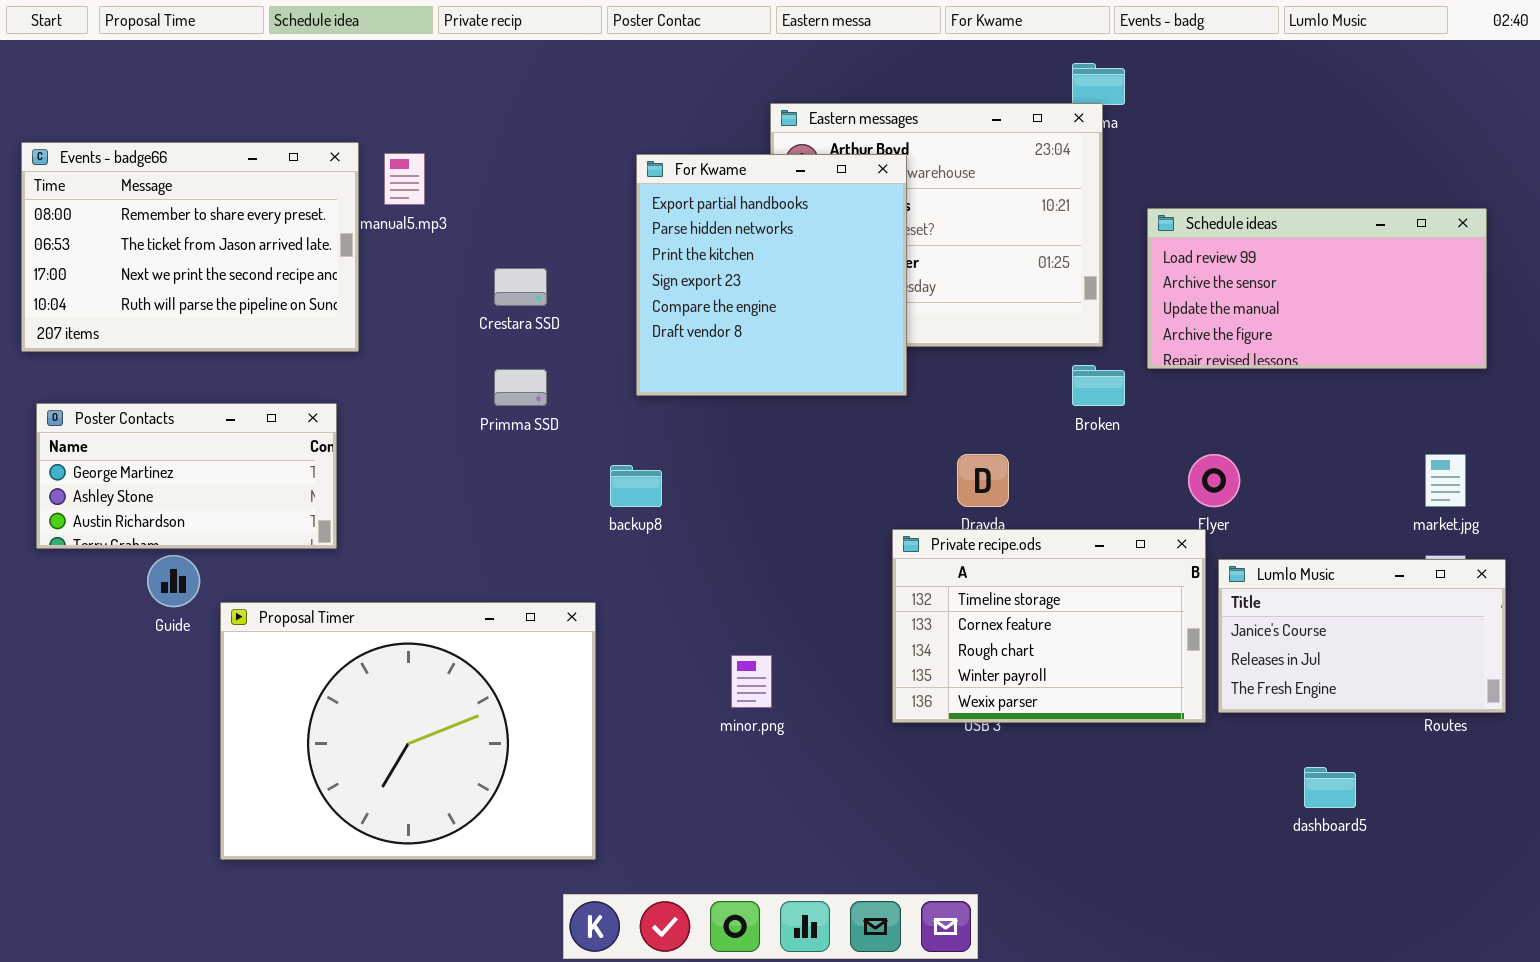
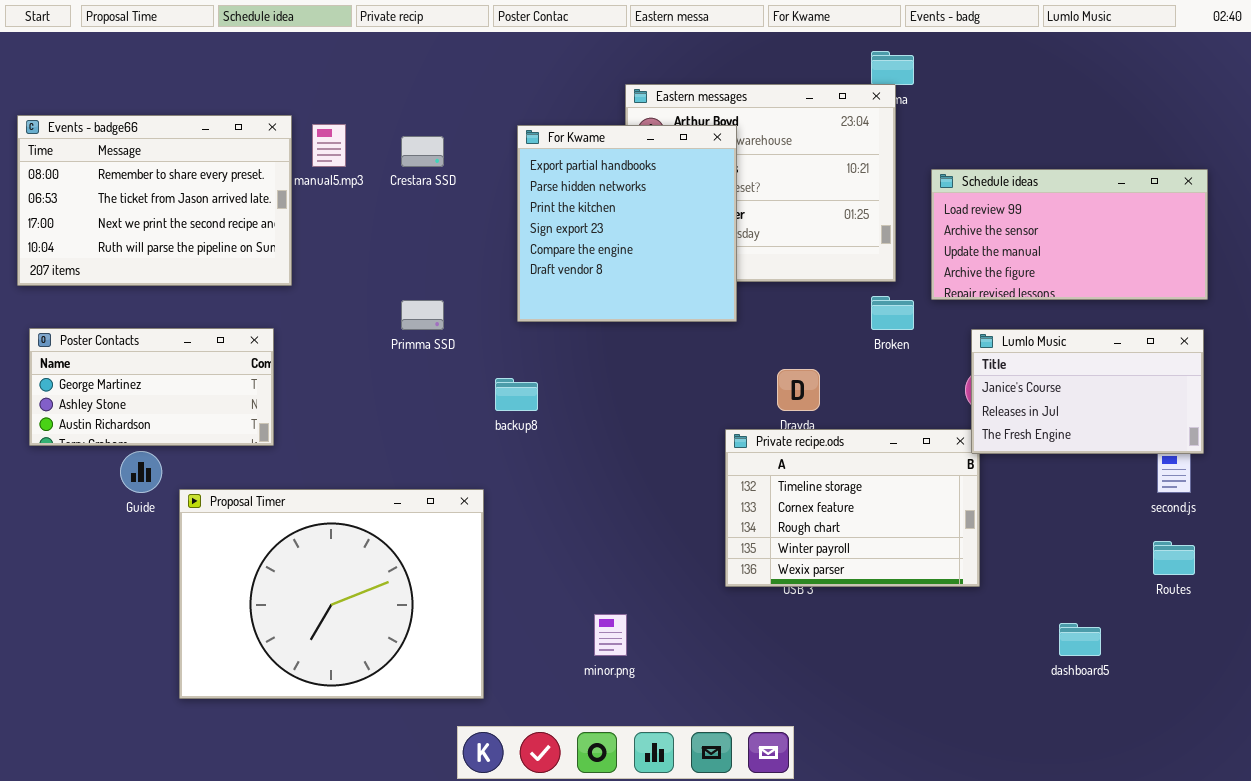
Crestara SSD: [494,268,547,306] -> [401,136,444,167], moved
Lumlo Music: [1218,559,1506,713] -> [971,329,1204,454], moved
minor.png: [731,655,772,708] -> [594,614,627,656], moved

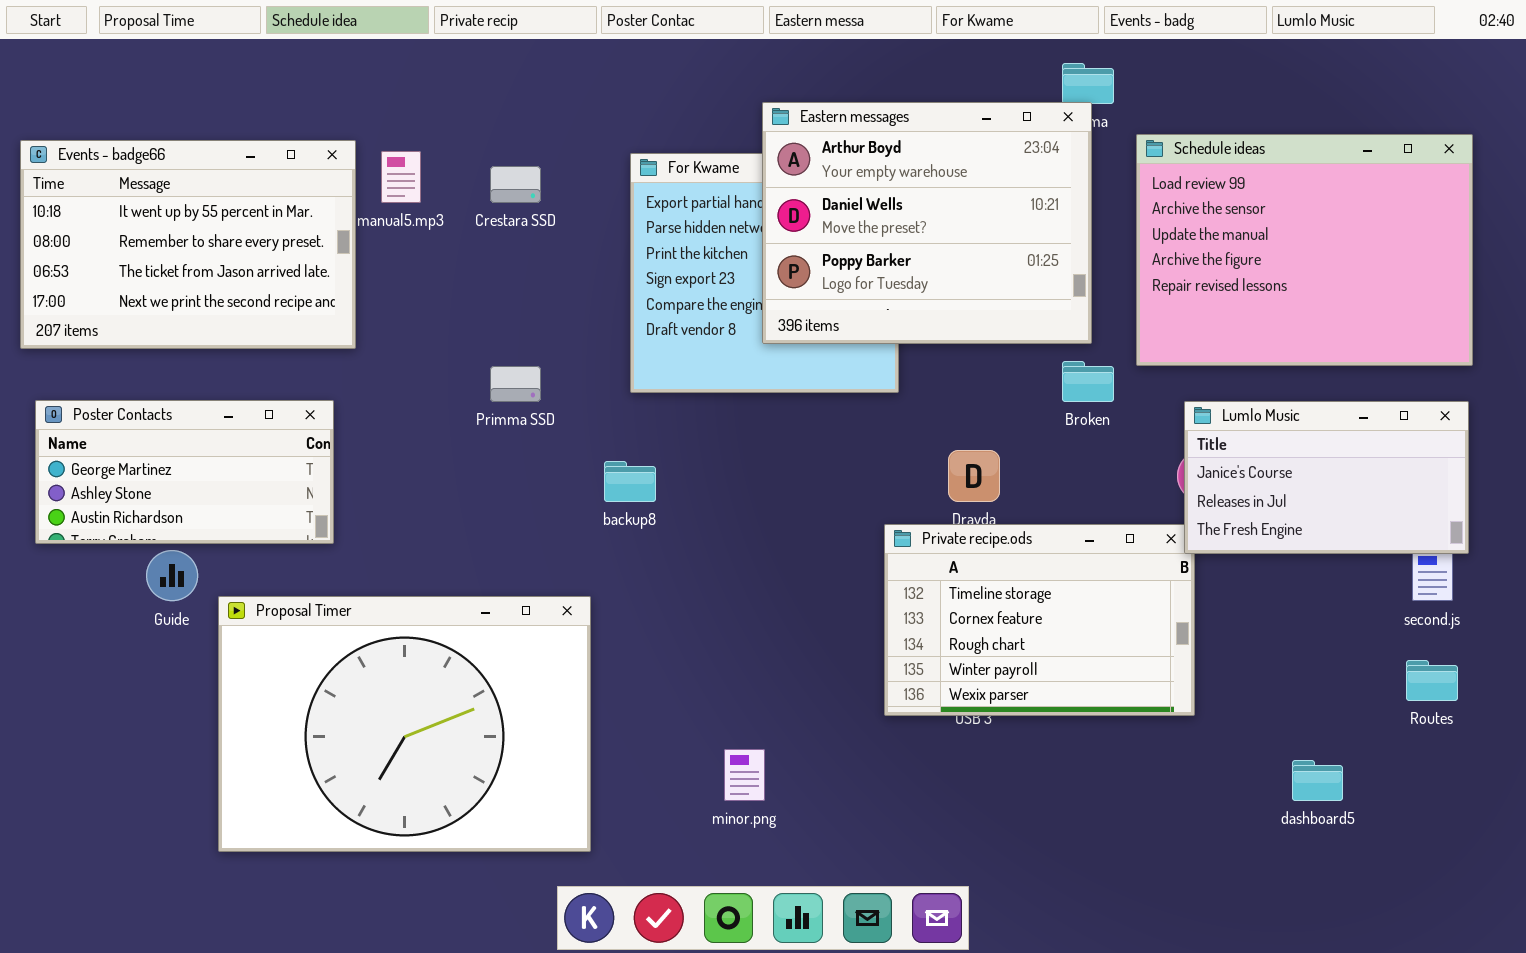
Eastern messages: [625,84,896,282] -> [762,102,1092,344], raised
Events - badge66: [17,115,292,286] -> [20,140,356,349], scrolled up 1 row
Schedule ideas: [931,169,1208,300] -> [1136,134,1473,366], resized

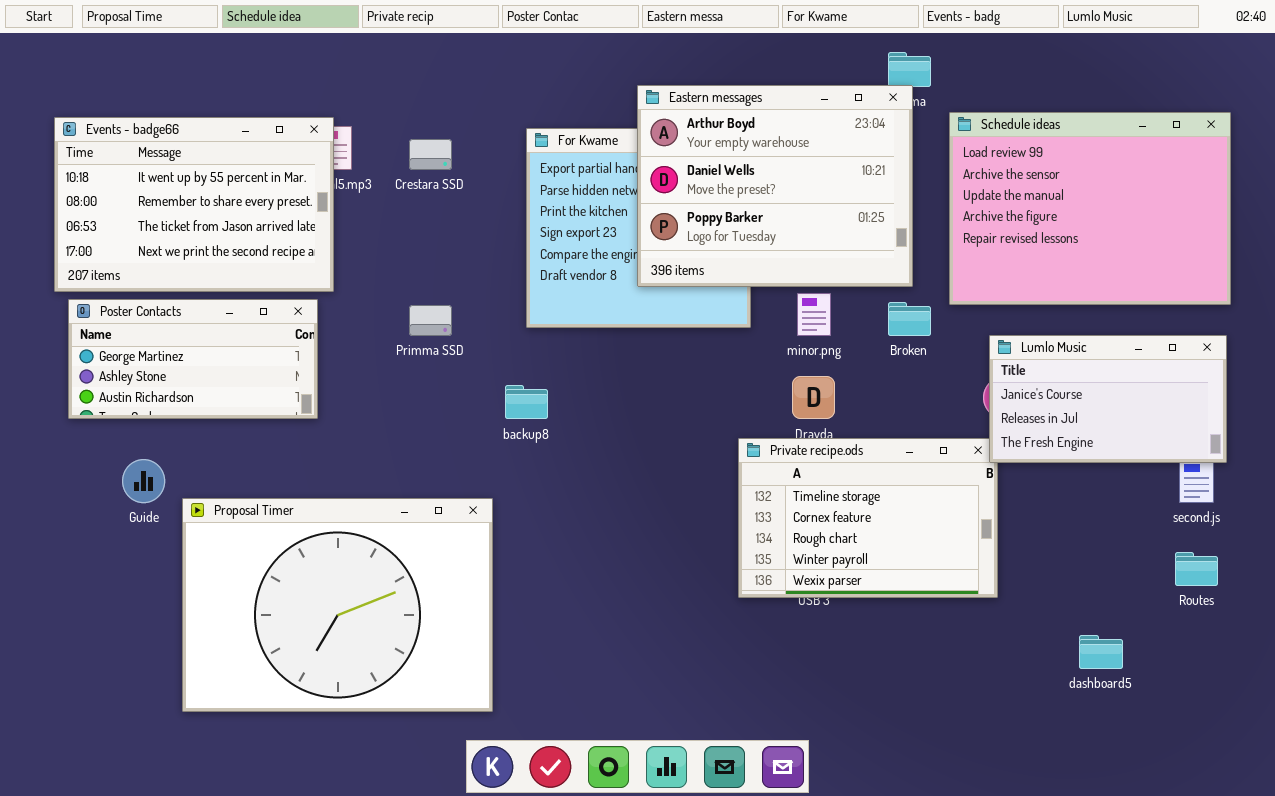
Events - badge66: [20,140,356,349] -> [54,117,334,292], moved
Poster Contacts: [35,400,334,544] -> [68,299,318,419], moved
minor.png: [724,749,765,801] -> [797,293,831,336], moved

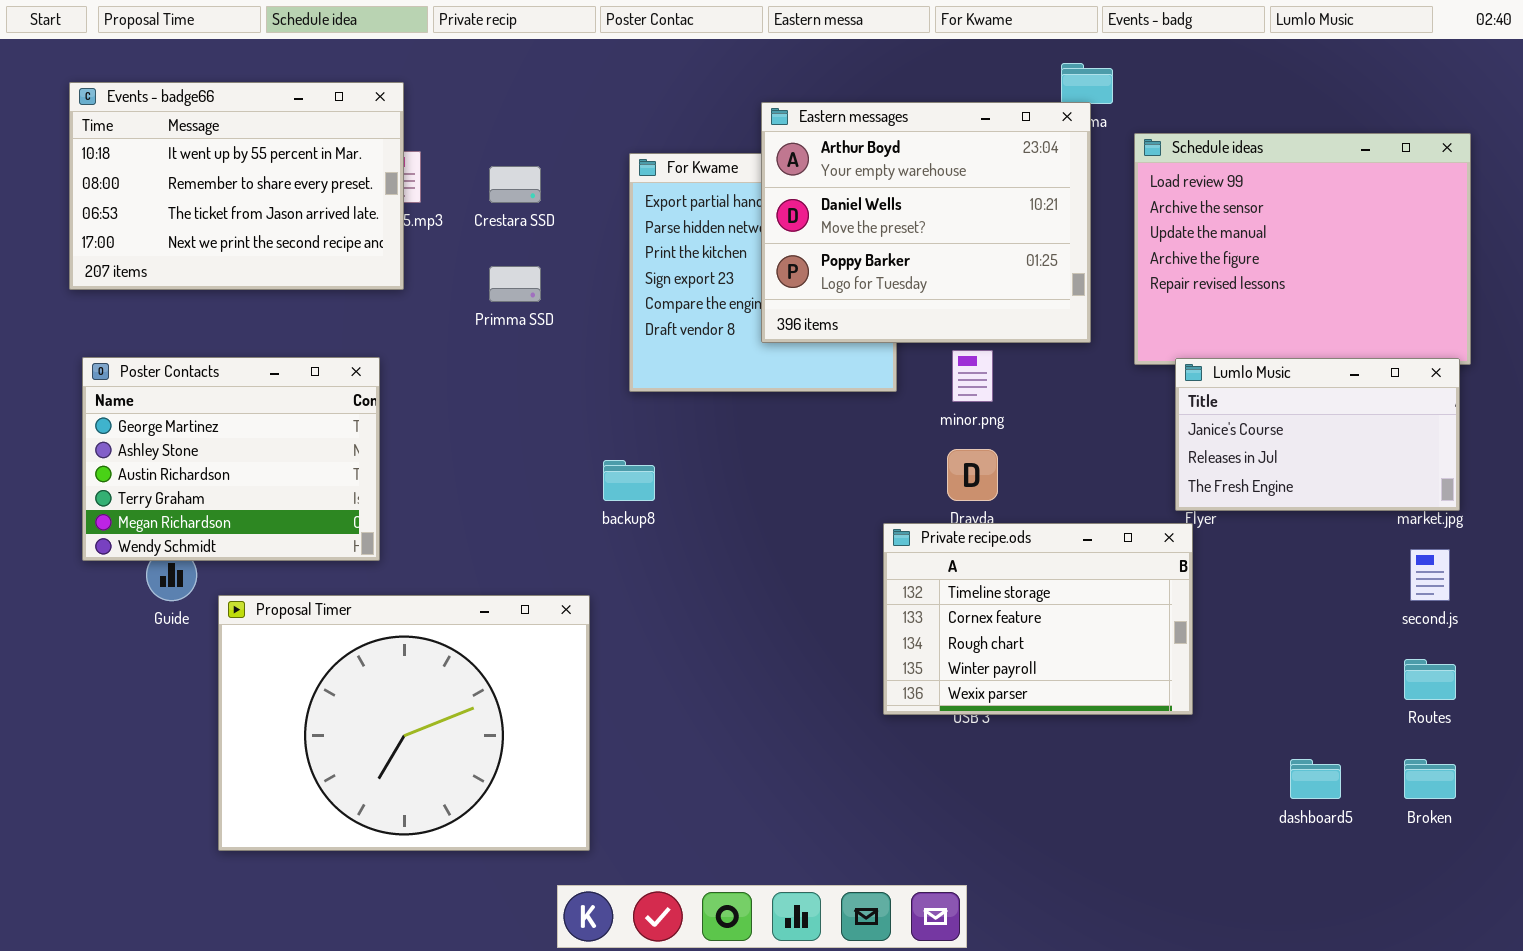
Events - badge66: [54,117,334,292] -> [69,82,404,290], moved
Poster Contacts: [68,299,318,419] -> [82,357,380,561], resized
Broken: [888,302,931,336] -> [1404,759,1456,799], moved
Primma SSD: [409,305,452,336] -> [489,266,541,302], moved
Lumlo Music: [989,335,1227,463] -> [1175,358,1460,511], moved

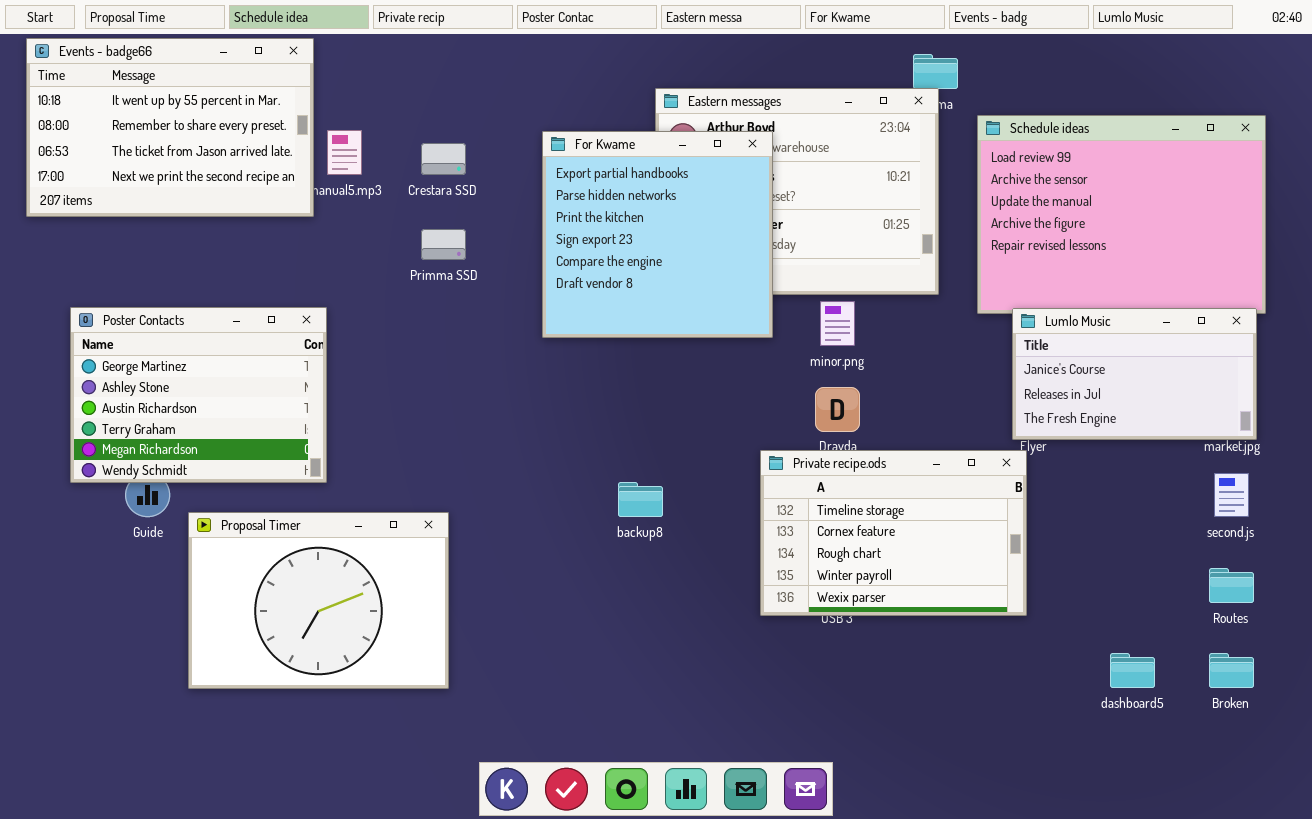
Events - badge66: [69,82,404,290] -> [26,38,314,217], moved
For Kwame: [629,153,897,392] -> [542,131,773,338], raised
backup8: [603,460,655,501] -> [618,482,663,517], moved
Proposal Timer: [218,595,590,851] -> [188,512,449,689], resized

